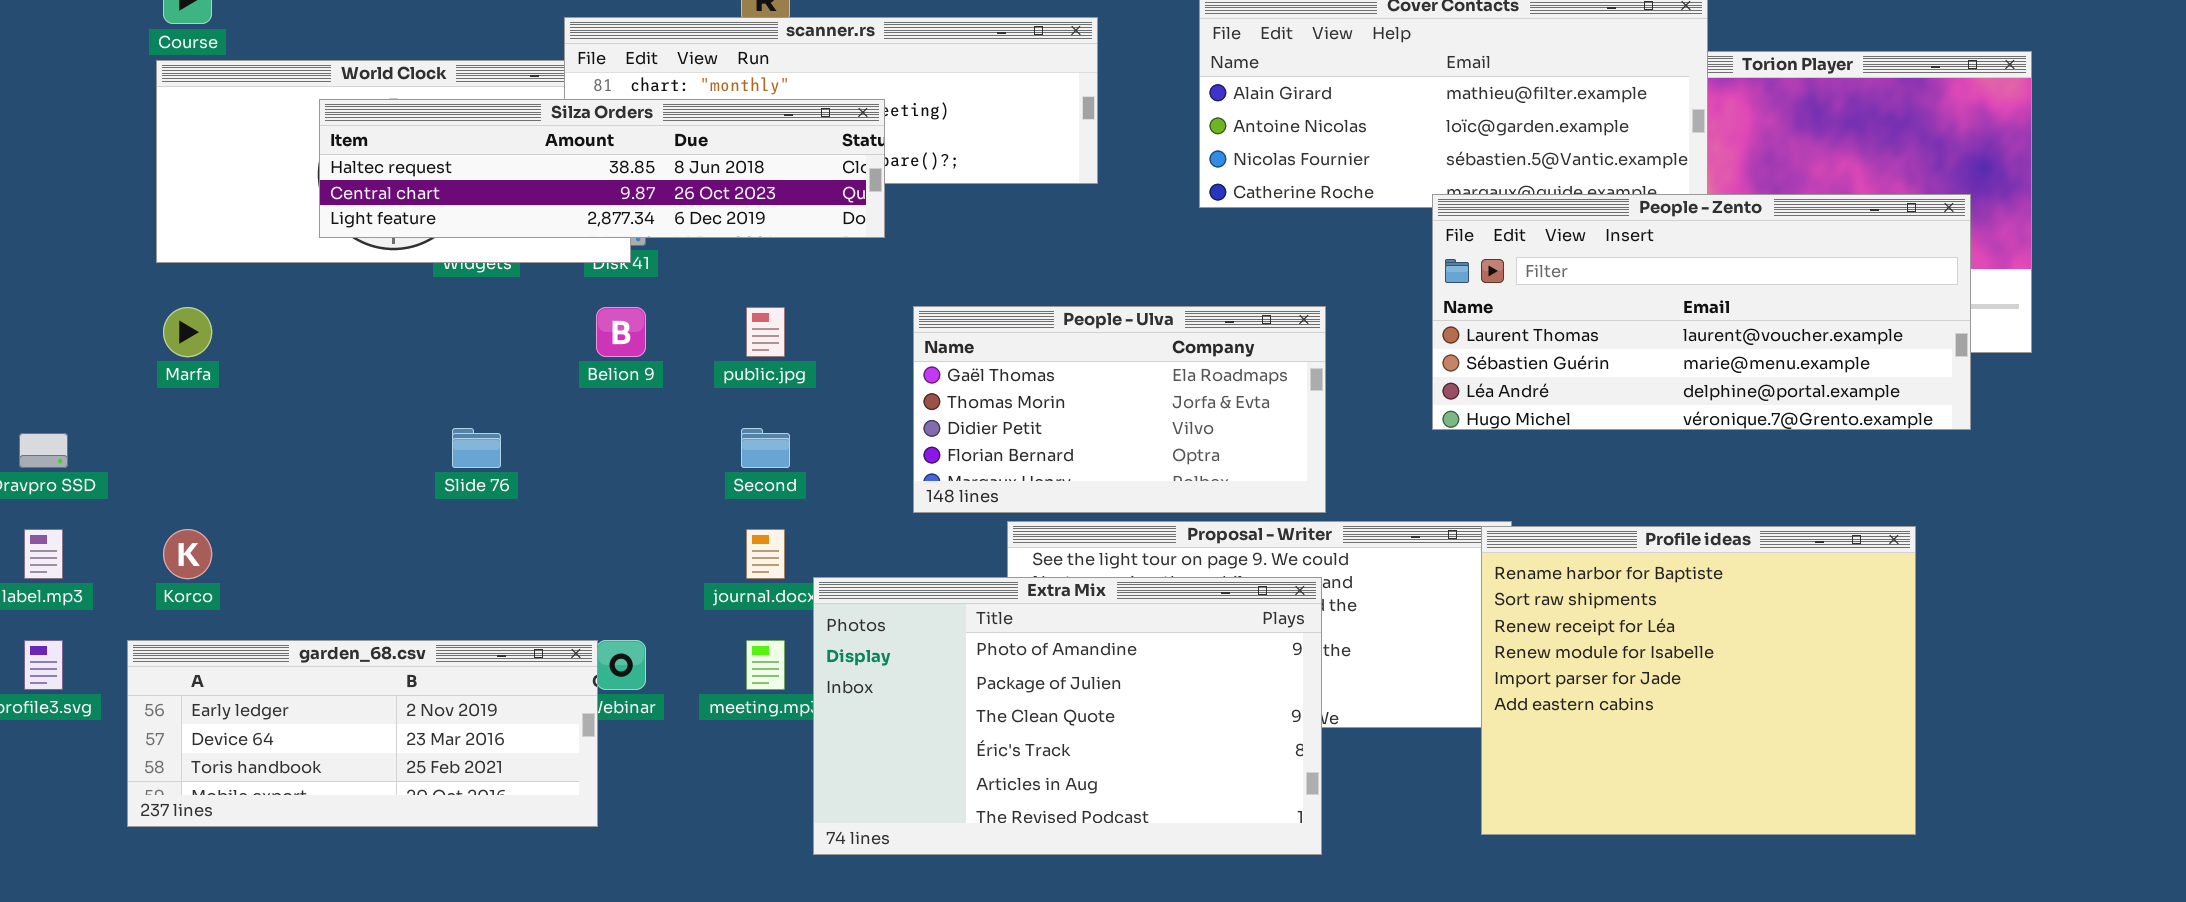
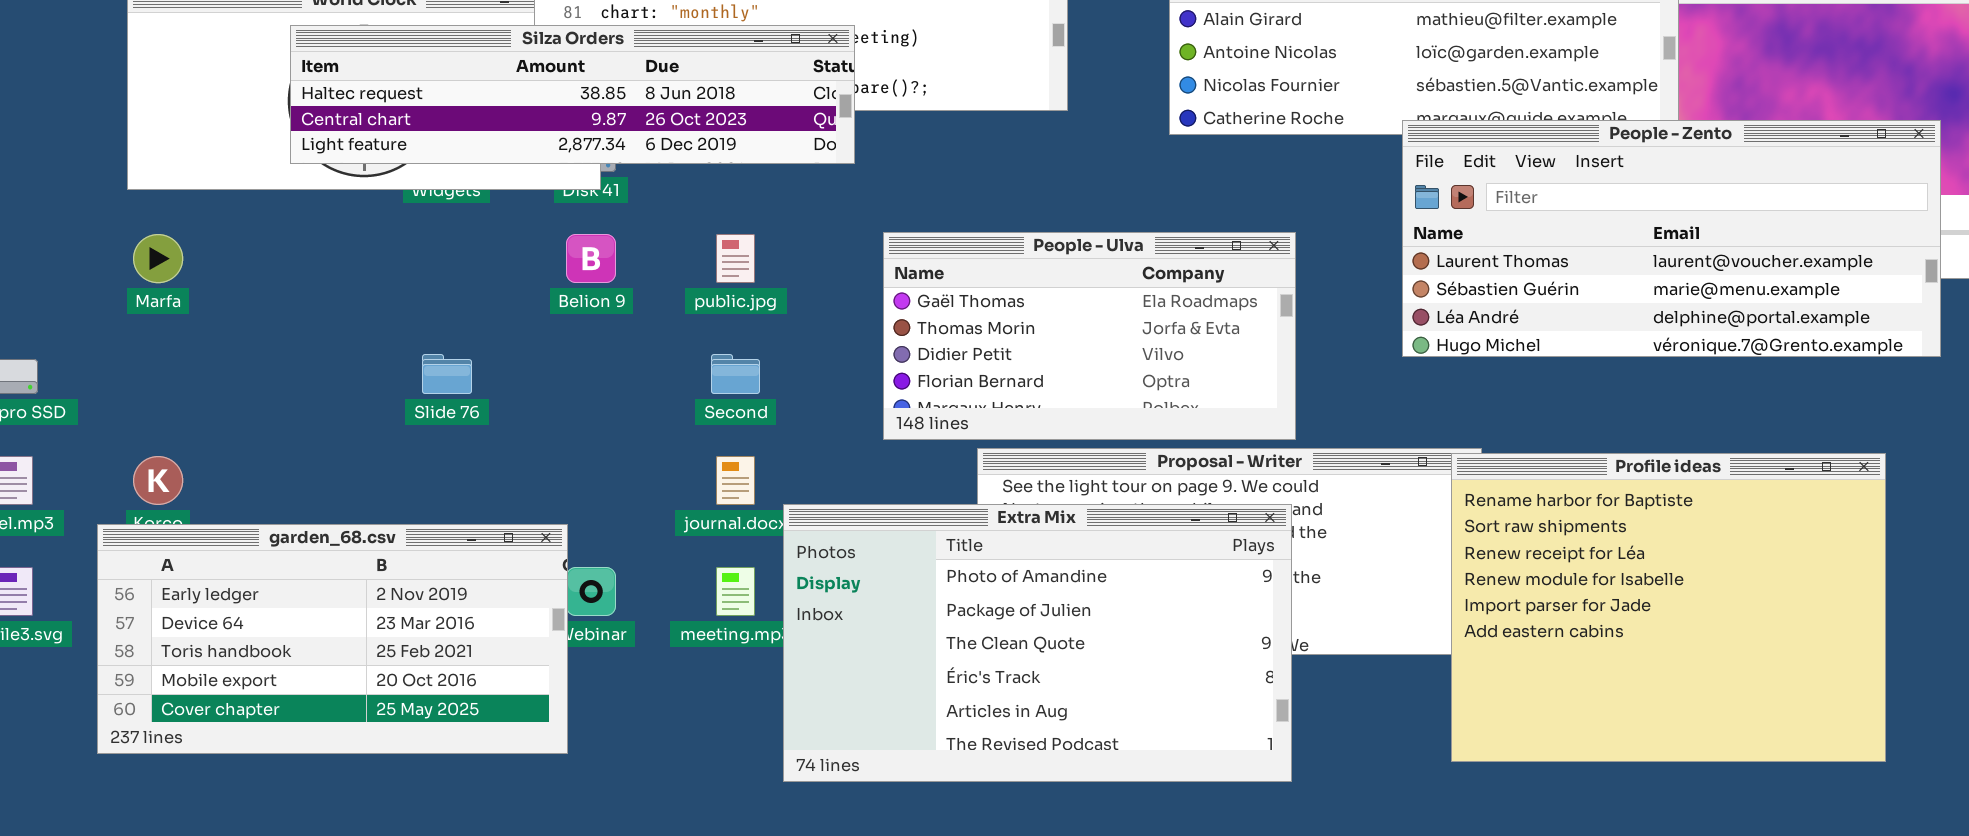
garden_68.csv: [127,640,598,827] -> [97,524,568,754], resized

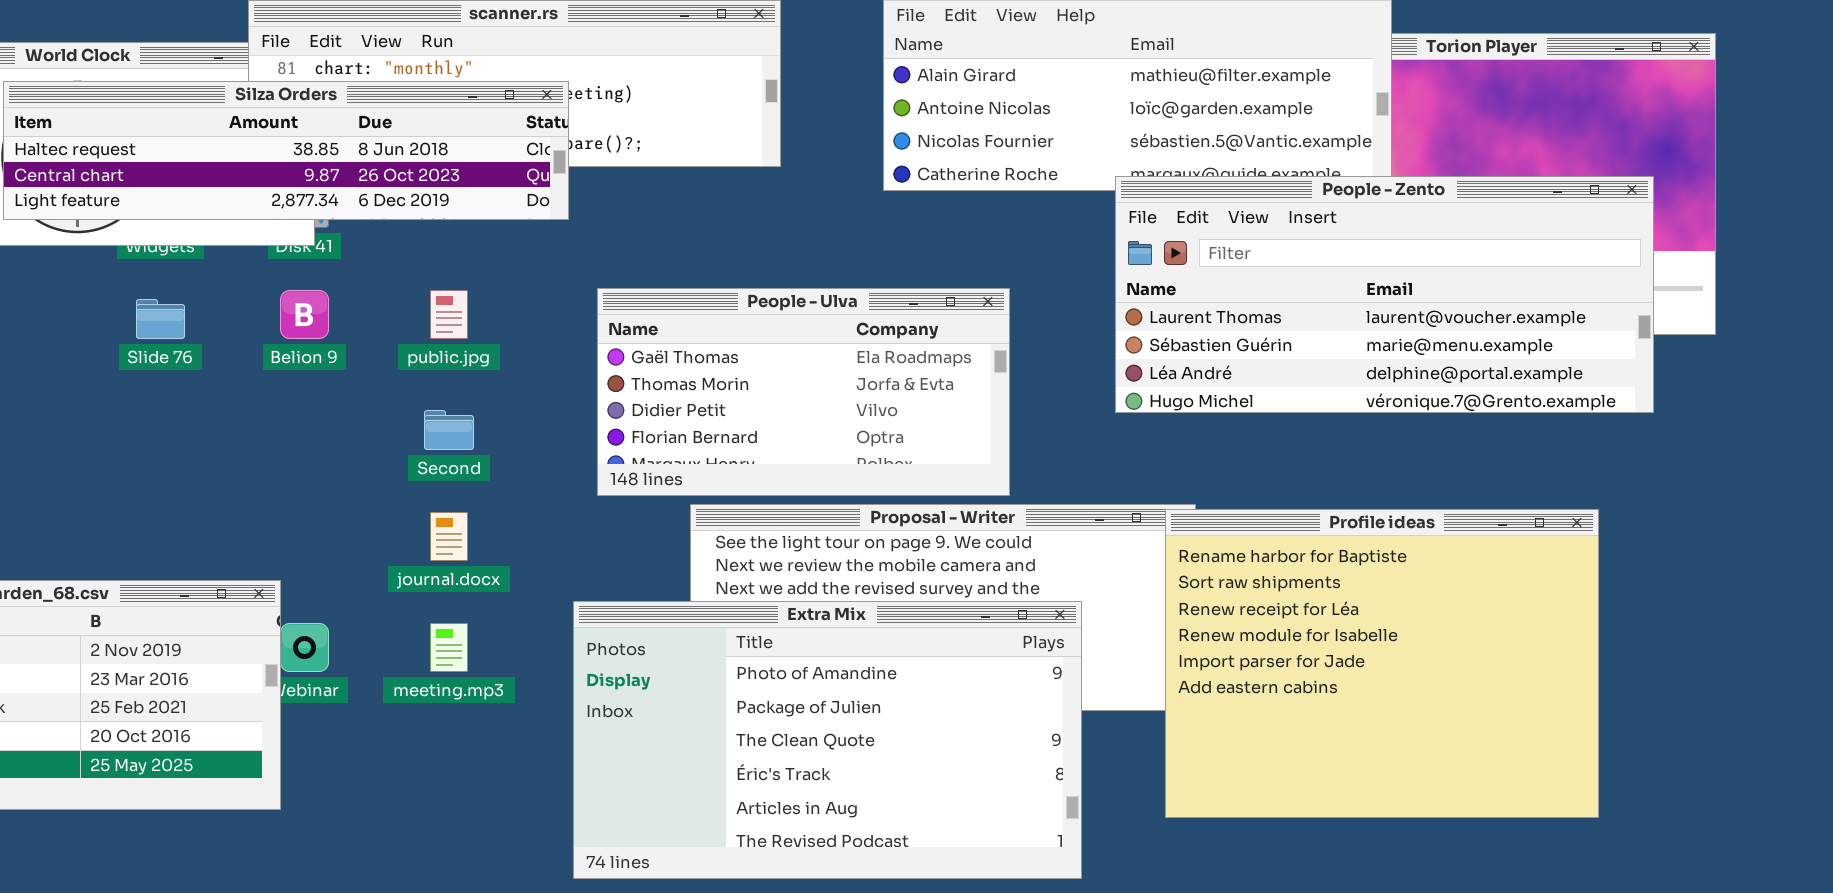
Slide 76: [422,354,472,394] -> [136,299,185,339], moved
Extra Mix: [783,504,1292,782] -> [573,601,1082,879], moved

